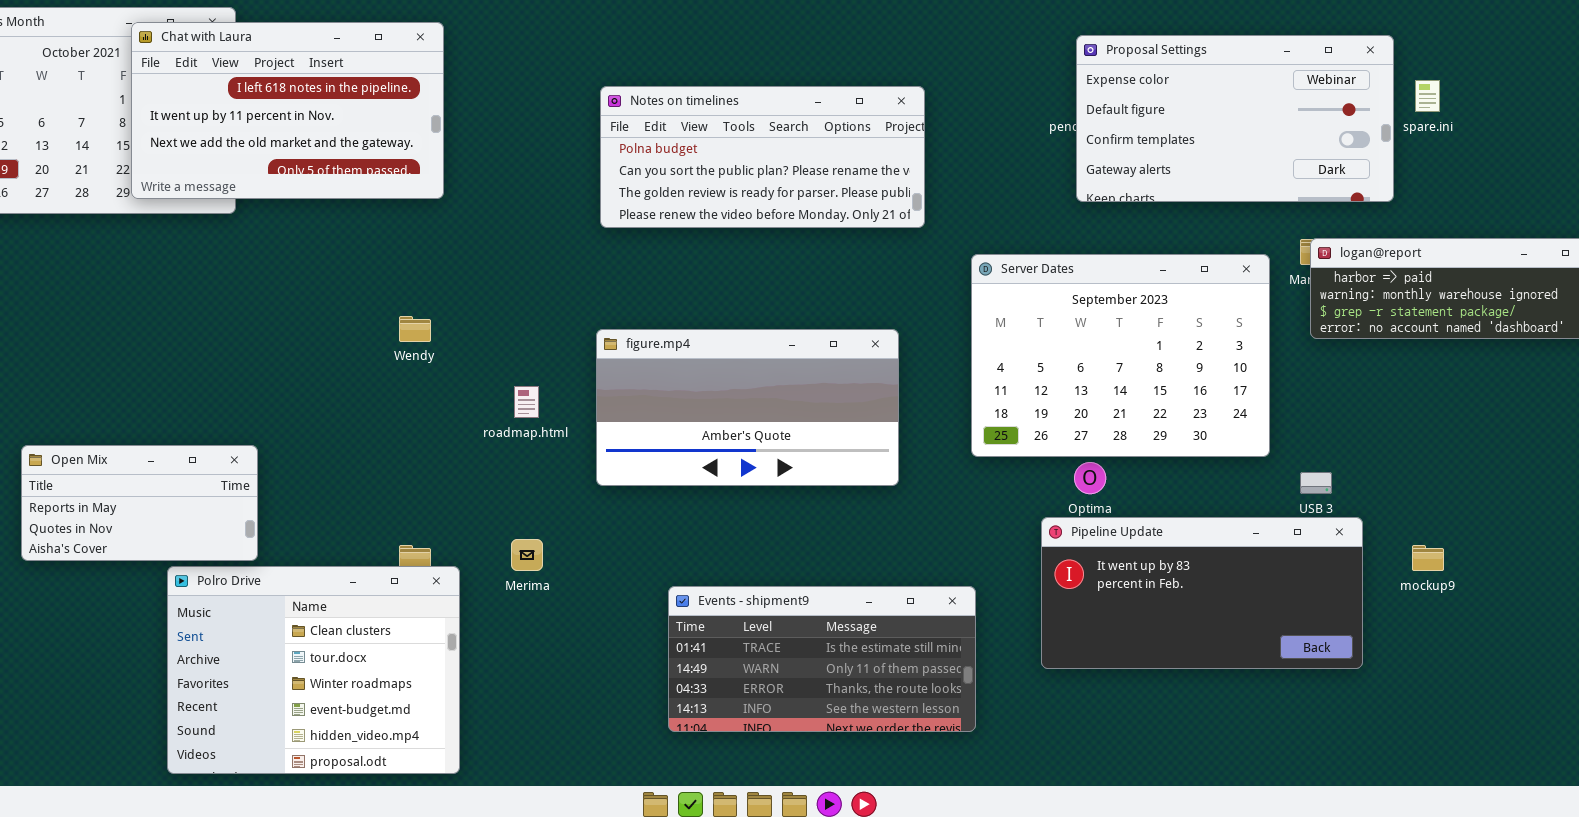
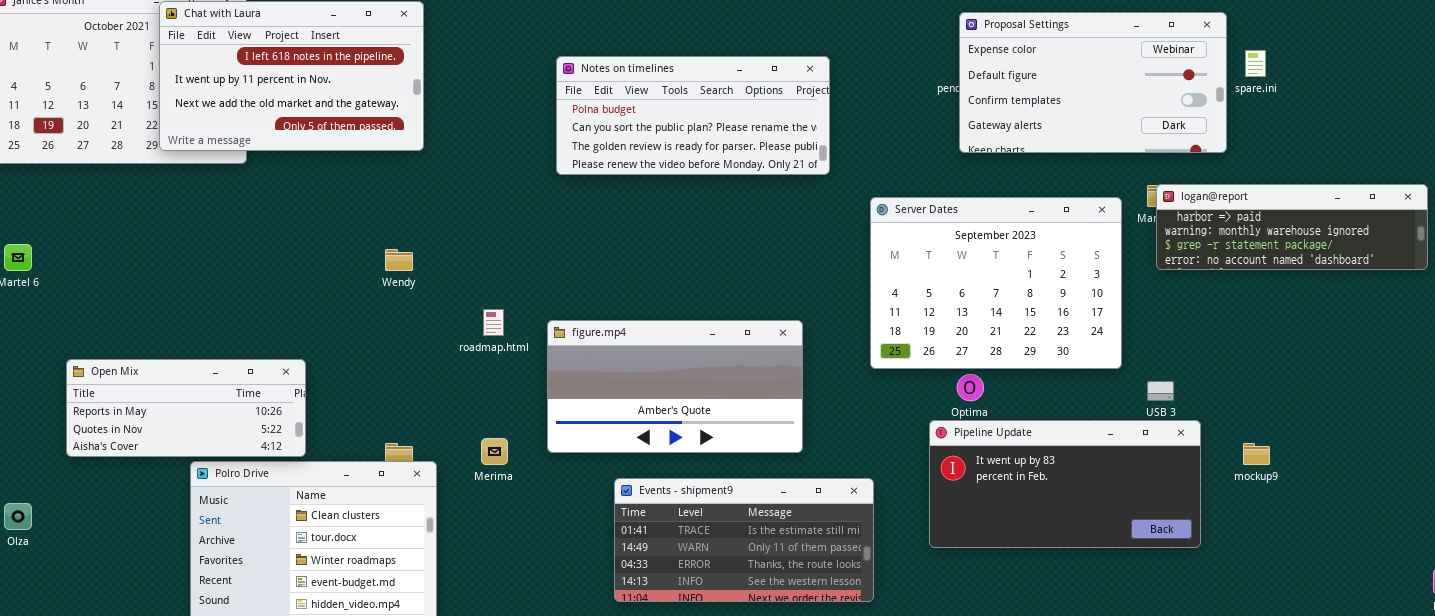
figure.mp4: [596,329,899,486] -> [547,320,803,453], moved
Open Mix: [21,445,258,561] -> [66,359,306,457], resized

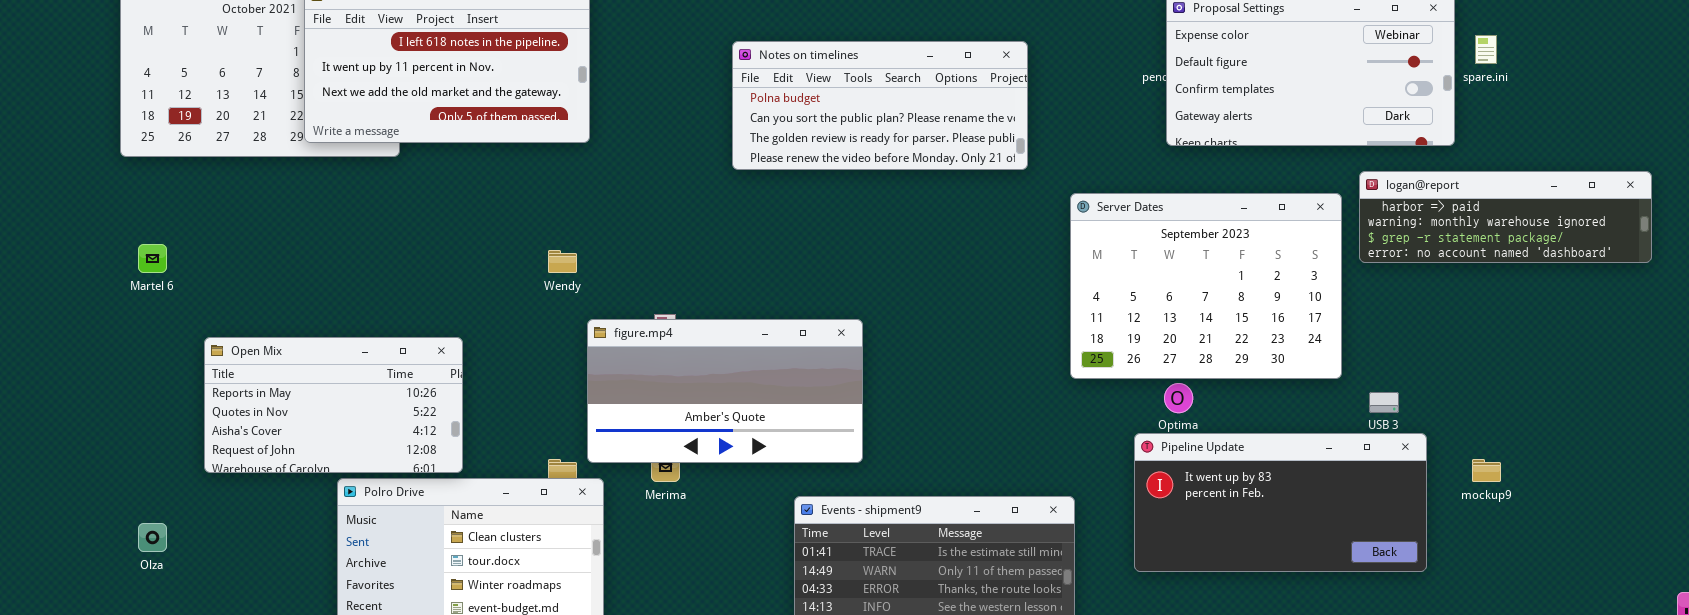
logan@report: [1156,184,1428,270] -> [1359,171,1652,263], moved
figure.mp4: [547,320,803,453] -> [587,319,863,463], moved
Open Mix: [66,359,306,457] -> [204,337,463,473], resized

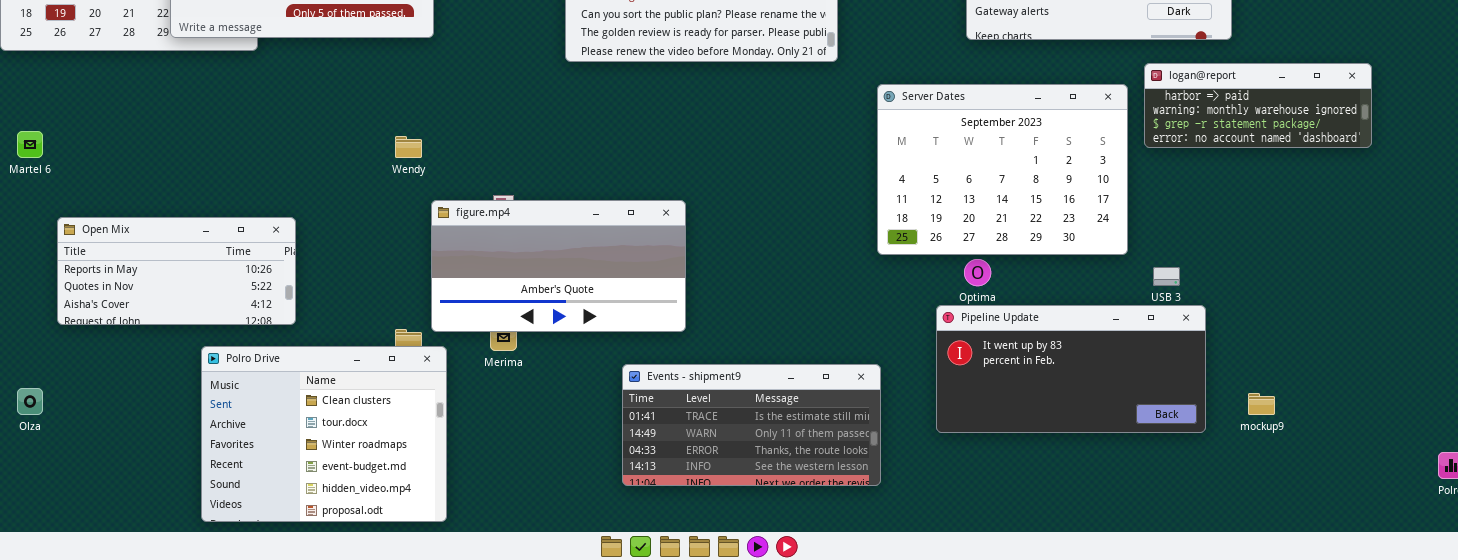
logan@report: [1359,171,1652,263] -> [1144,63,1372,148], resized
Open Mix: [204,337,463,473] -> [57,217,296,325], moved, resized
mockup9: [1472,459,1501,482] -> [1248,393,1275,415], moved

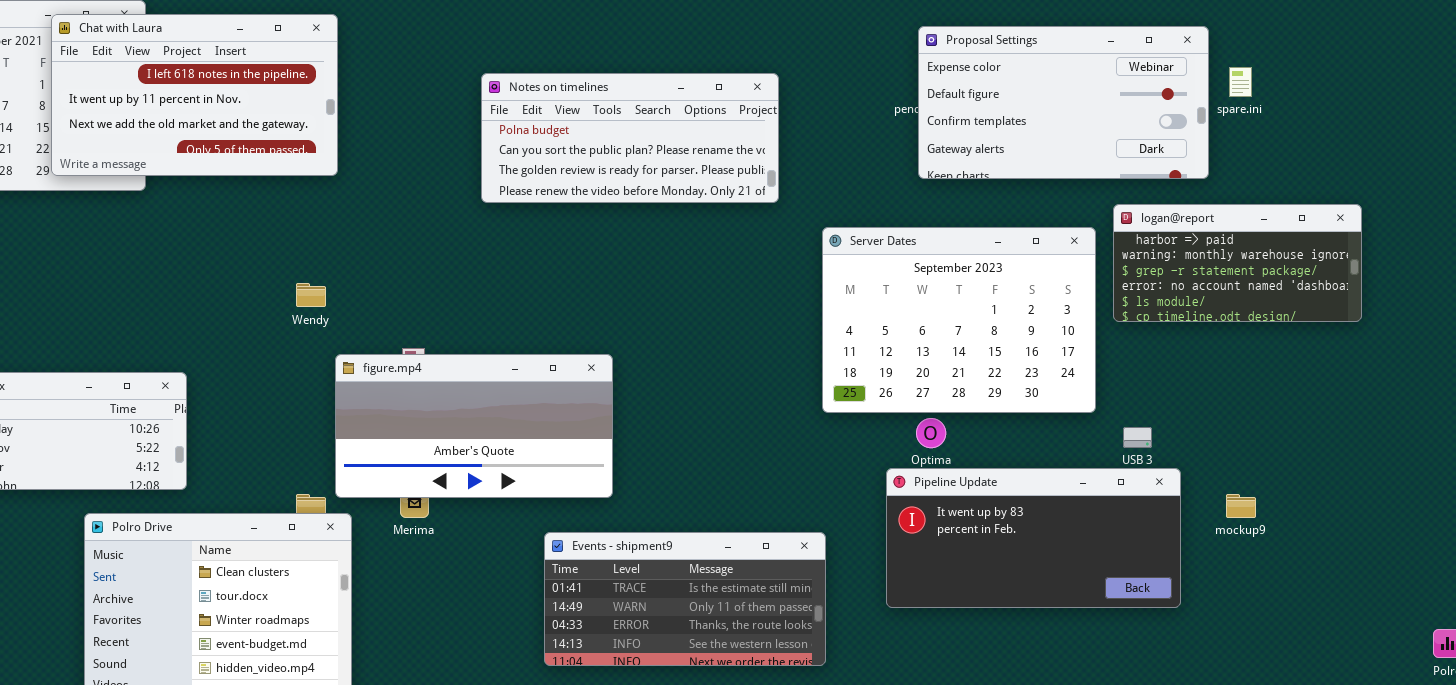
logan@report: [1144,63,1372,148] -> [1113,204,1362,322], resized
mockup9: [1248,393,1275,415] -> [1226,494,1256,518], moved

